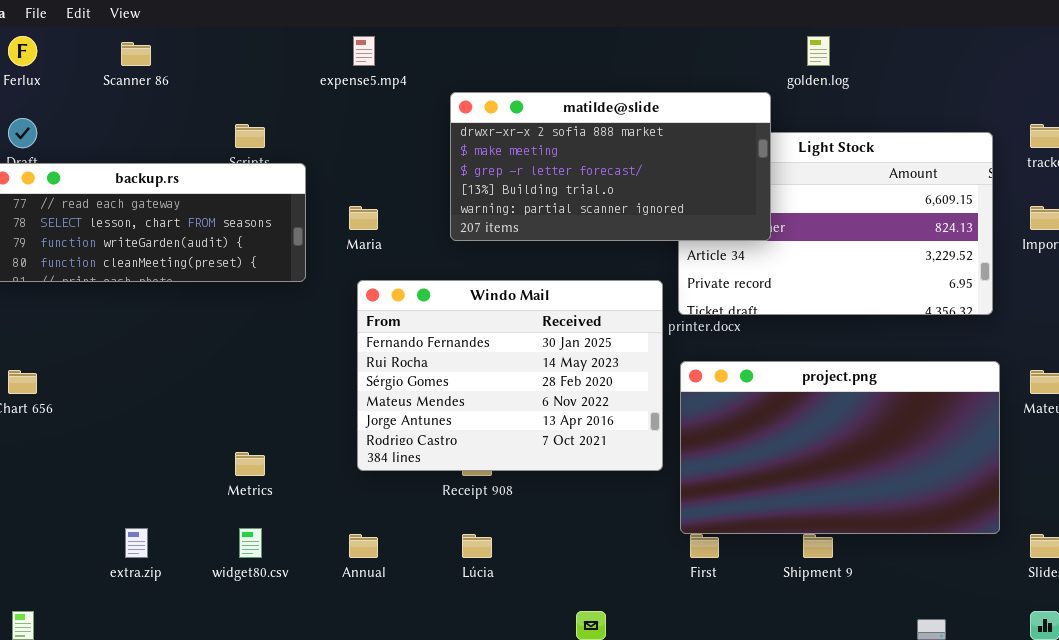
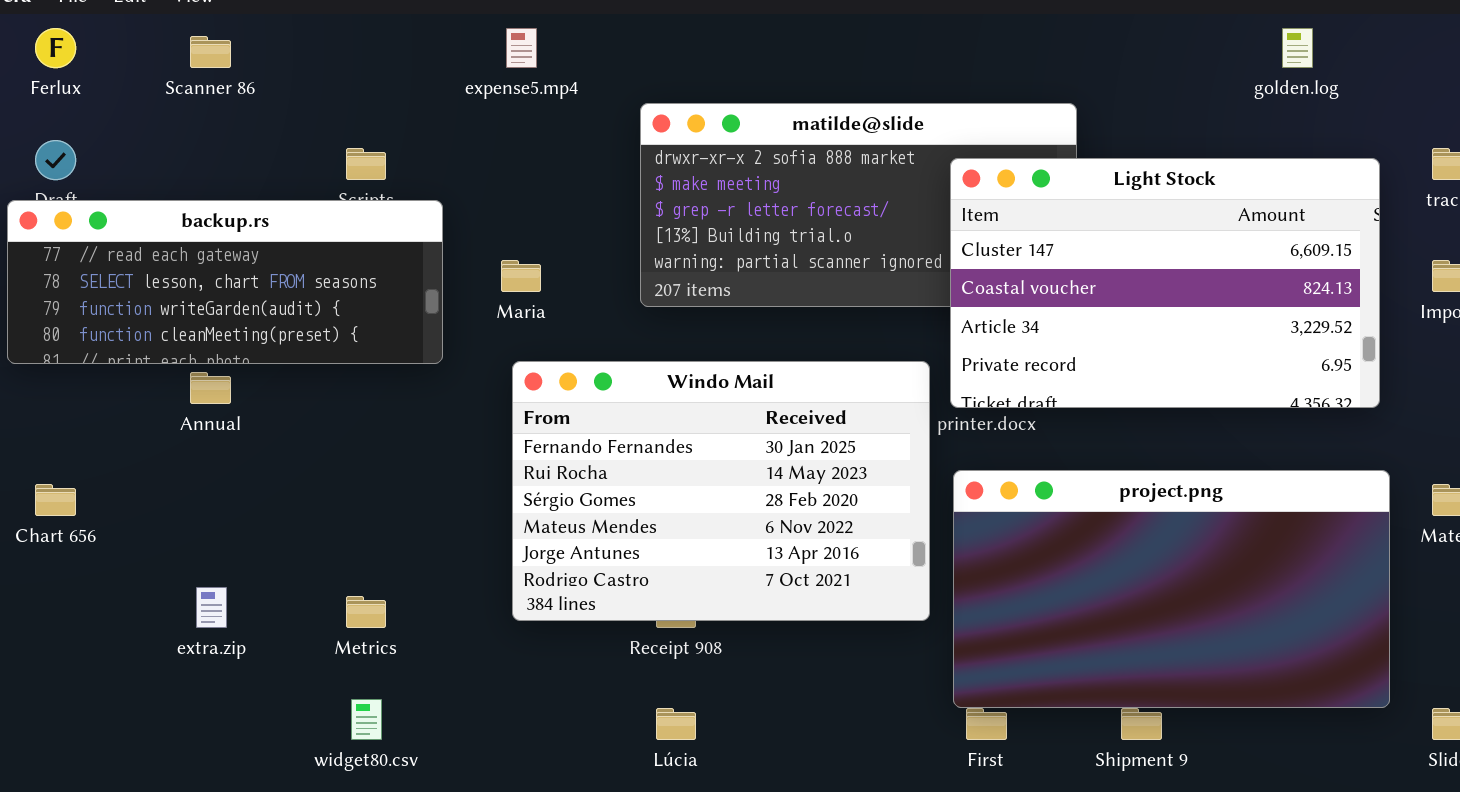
golden.log: [807,36,830,66] -> [1282,28,1313,68], moved
Light Stock: [678,132,993,315] -> [950,158,1380,408], raised
extra.zip: [125,528,148,558] -> [196,587,227,628], moved
Annual: [349,534,378,558] -> [190,372,231,404], moved

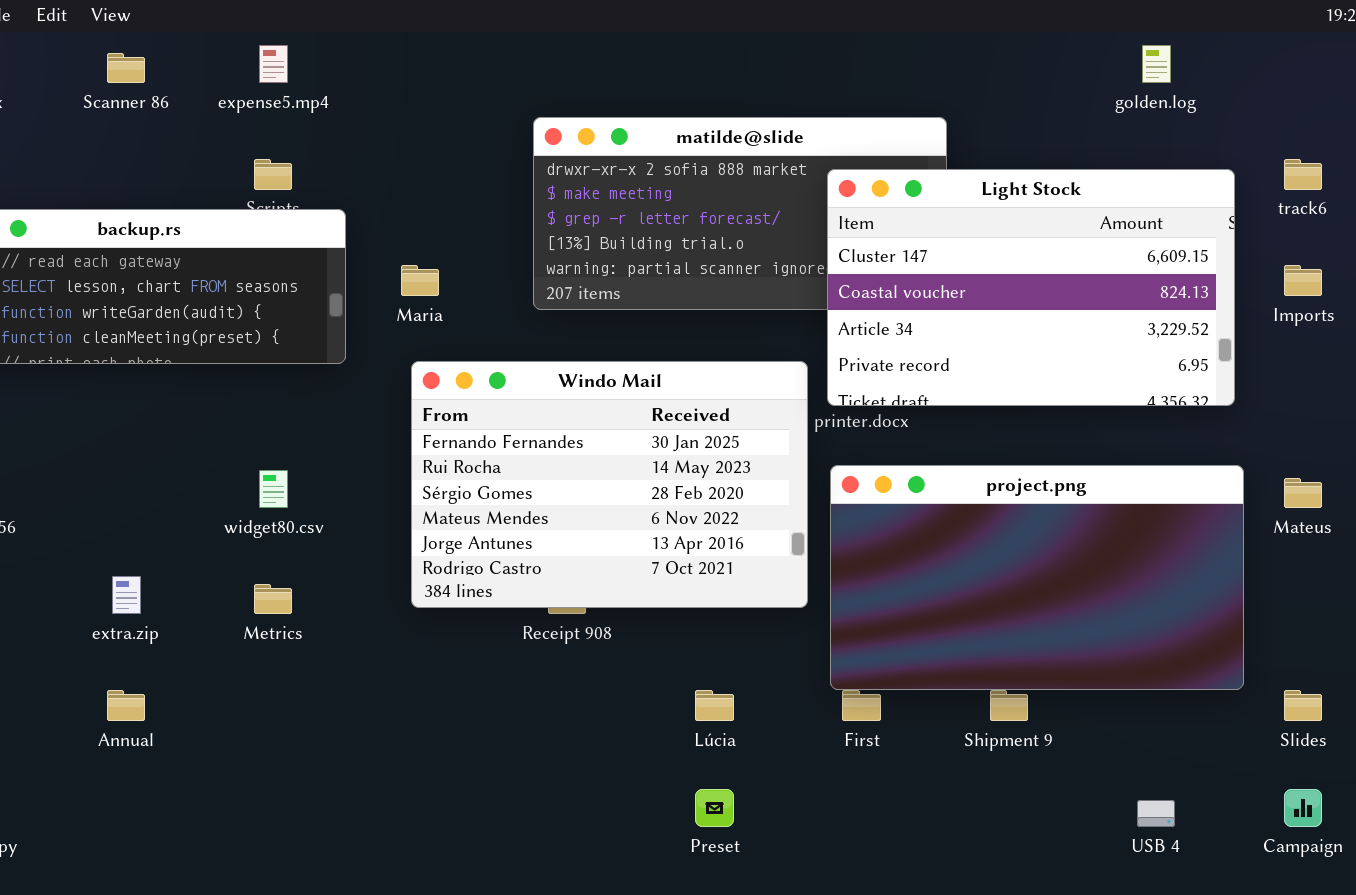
expense5.mp4: [506,28,537,68] -> [259,45,288,83], moved
Annual: [190,372,231,404] -> [107,690,145,721], moved
widget80.csv: [351,699,382,740] -> [259,470,288,508], moved
Lúcia: [656,708,696,740] -> [695,690,734,721], moved

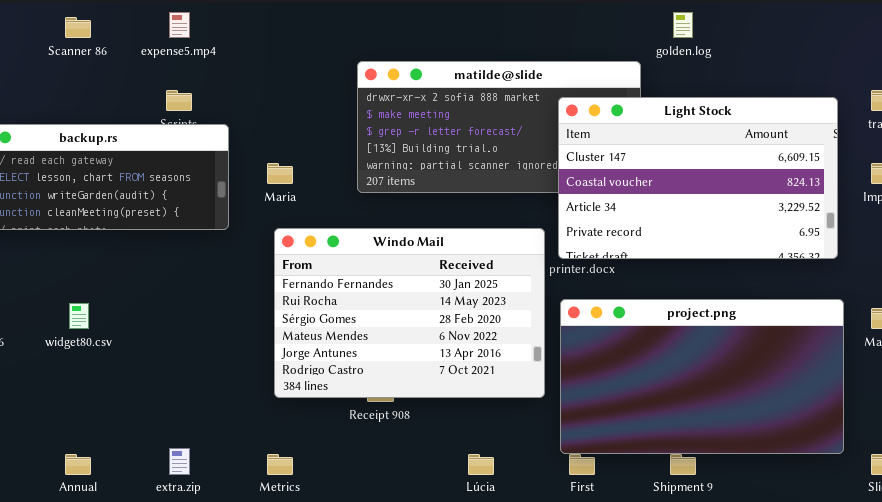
golden.log: [1142,45,1171,83] -> [673,12,693,38], moved
widget80.csv: [259,470,288,508] -> [69,303,89,329], moved
extra.zip: [112,576,141,614] -> [169,448,190,475], moved
Metrics: [254,584,292,614] -> [267,454,293,475], moved

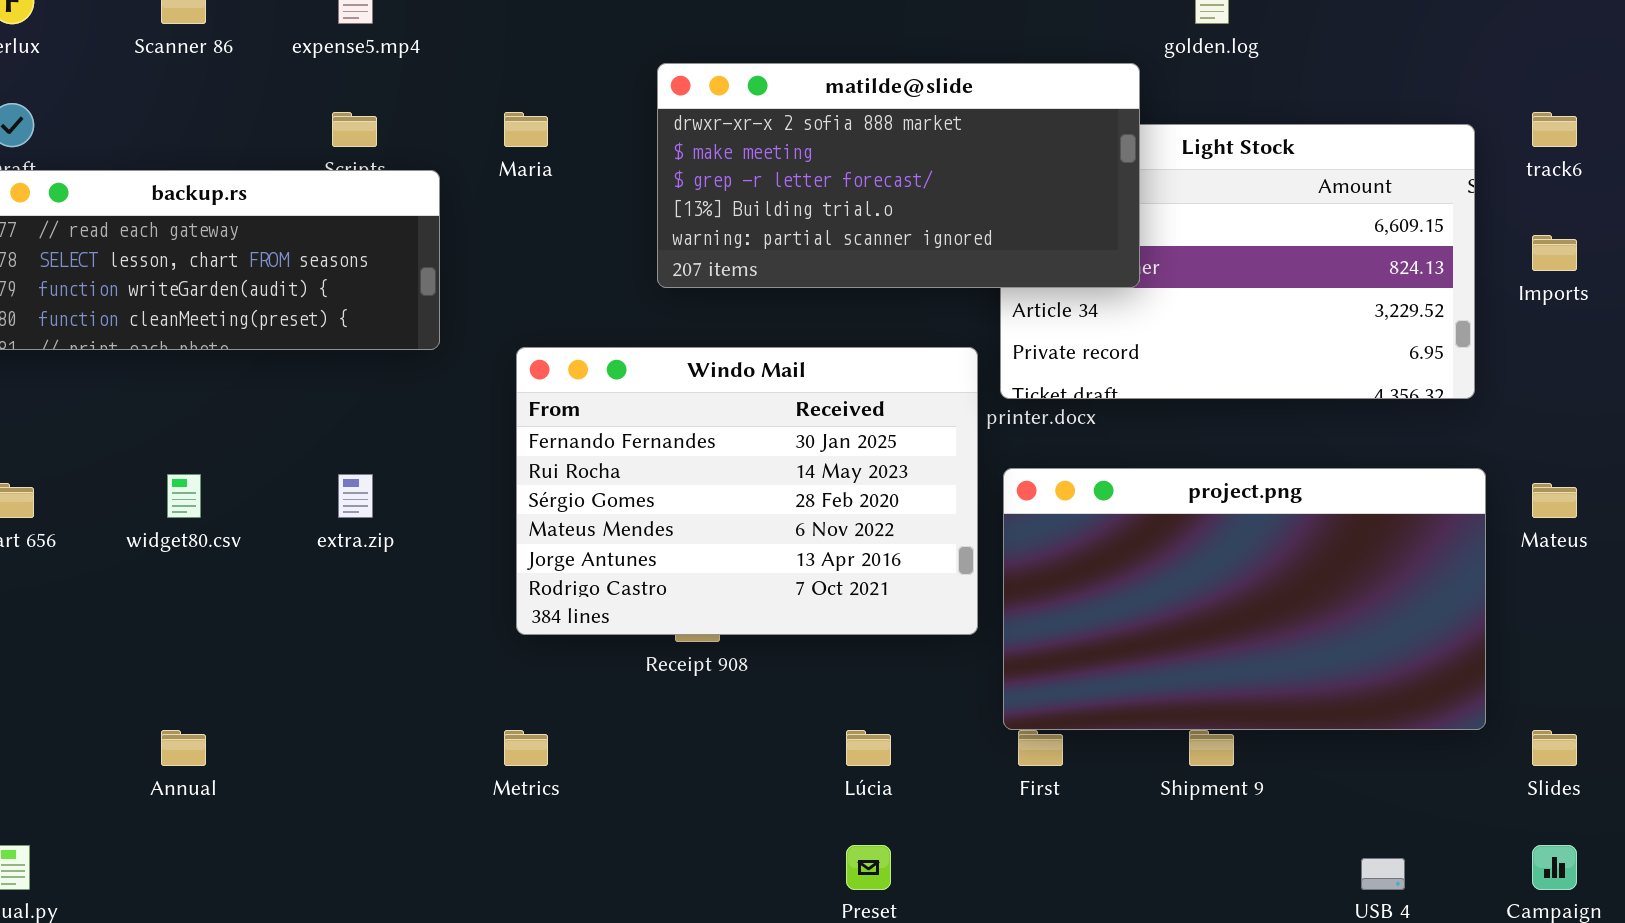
matilde@slide: [357,61,641,193] -> [657,63,1140,288], raised
Maria: [267,163,293,184] -> [504,112,548,147], moved
extra.zip: [169,448,190,475] -> [338,474,373,518], moved

